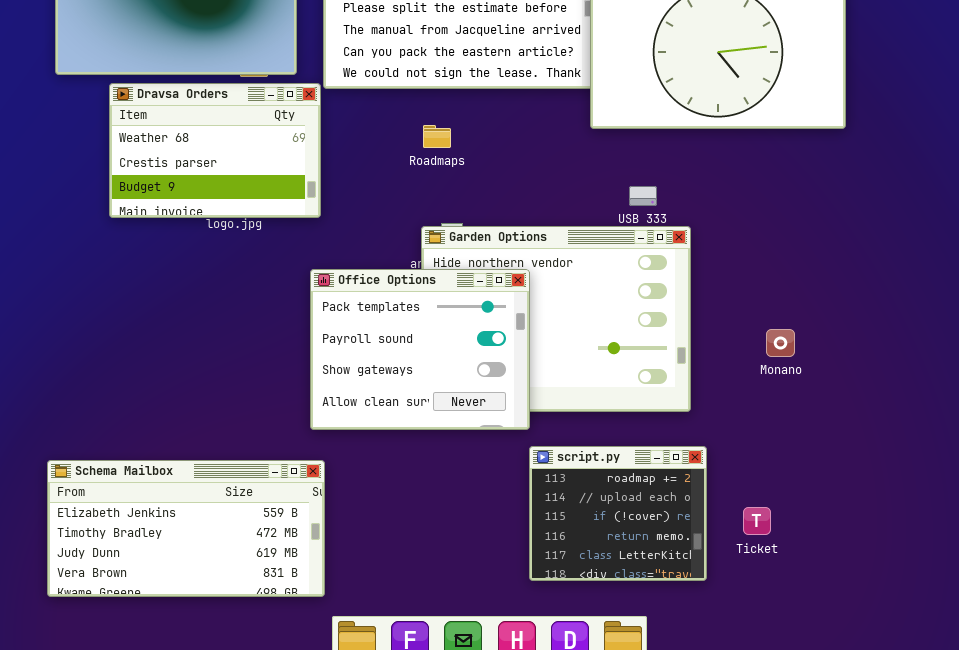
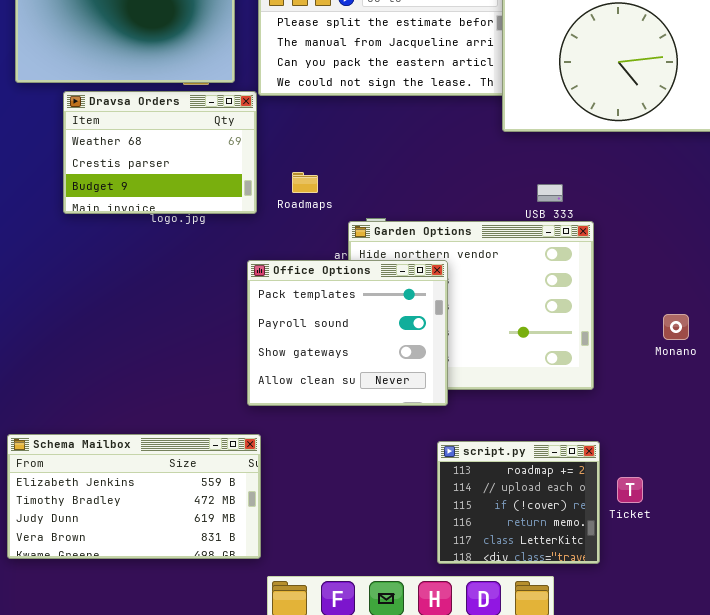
Roadmaps: [423,125,451,148] -> [292,172,318,193], moved
script.py: [529,446,707,581] -> [437,441,600,564], moved
Ticket: [743,507,771,535] -> [617,477,643,503], moved

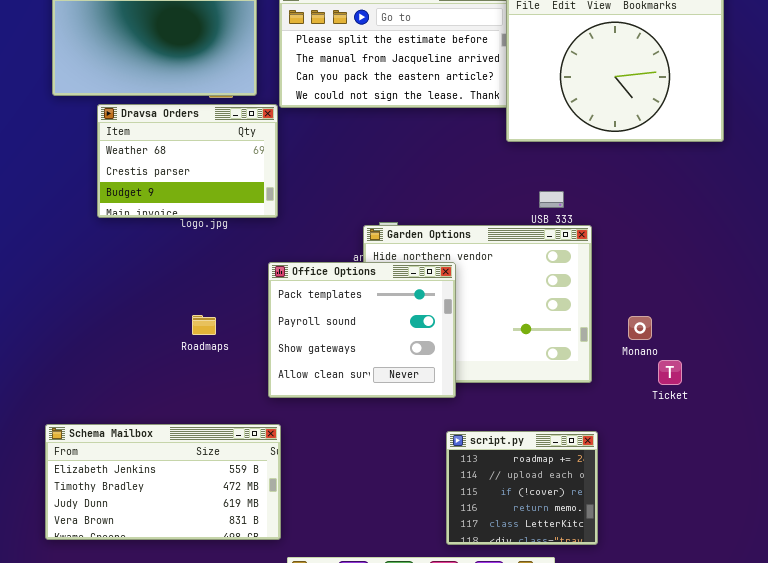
Roadmaps: [292,172,318,193] -> [192,315,216,335], moved
Monano: [663,314,689,340] -> [628,316,652,340], moved
Ticket: [617,477,643,503] -> [658,360,682,385], moved

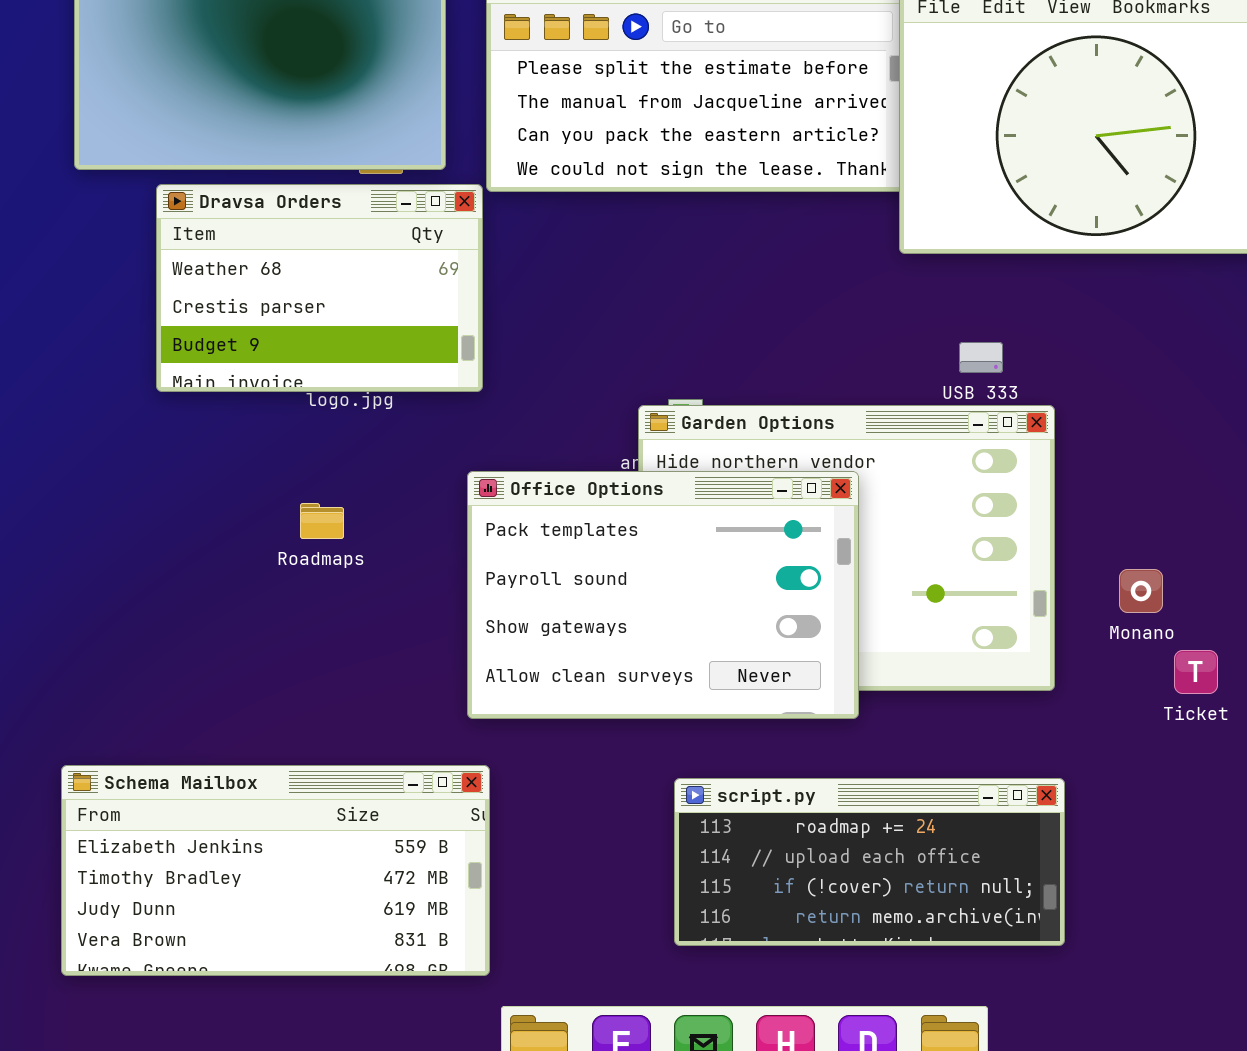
Office Options: [268,262,456,398] -> [467,471,859,719], resized
Roadmaps: [192,315,216,335] -> [300,503,344,539], moved
script.py: [446,431,598,545] -> [674,778,1065,946], resized

